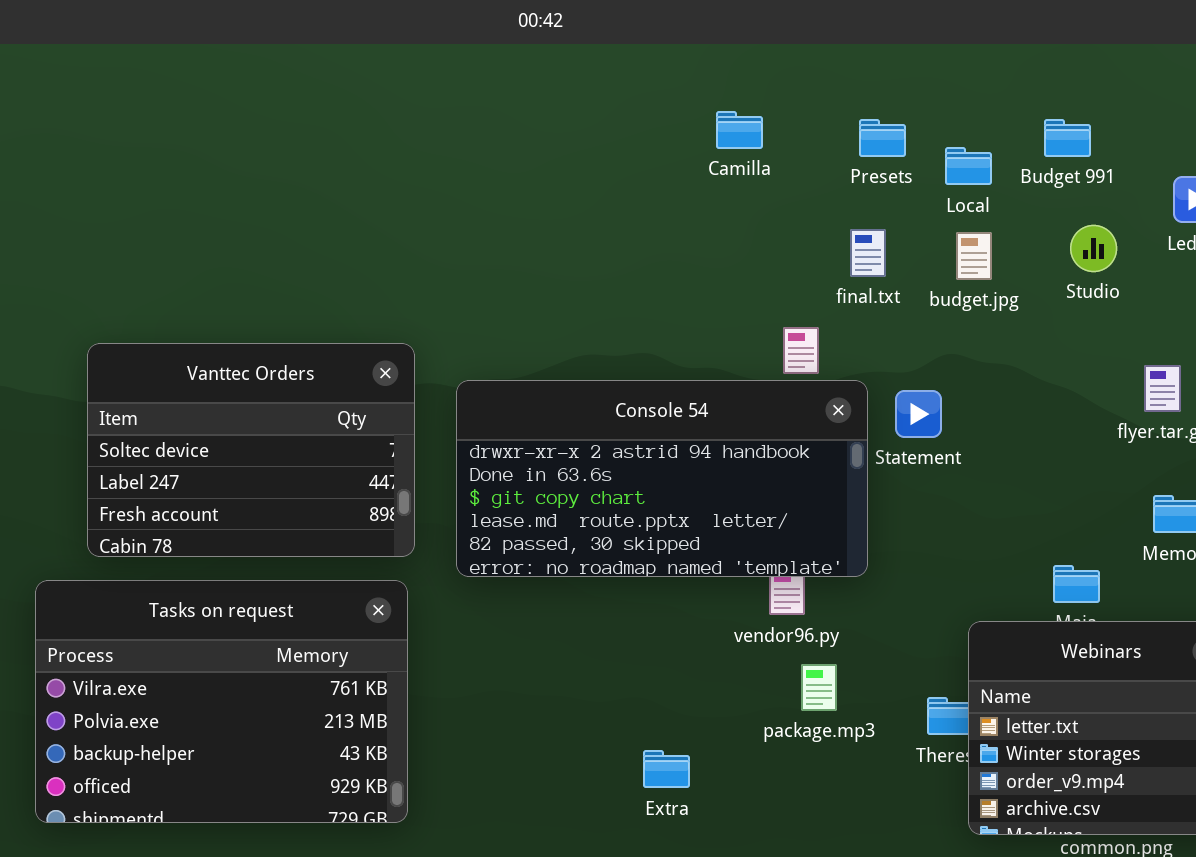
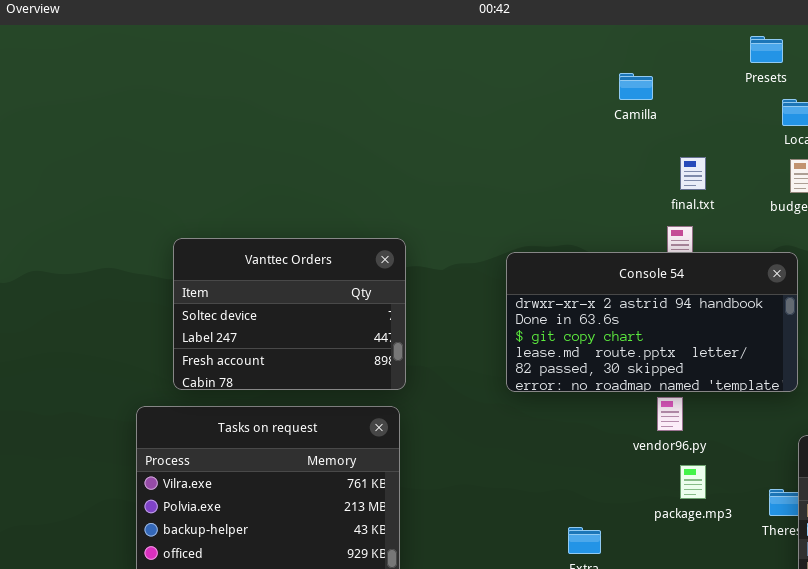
Presets: [859,119,906,157] -> [750,36,783,63], moved
final.txt: [850,229,886,277] -> [680,157,706,190], moved
Console 54: [456,380,868,577] -> [506,252,798,392], moved

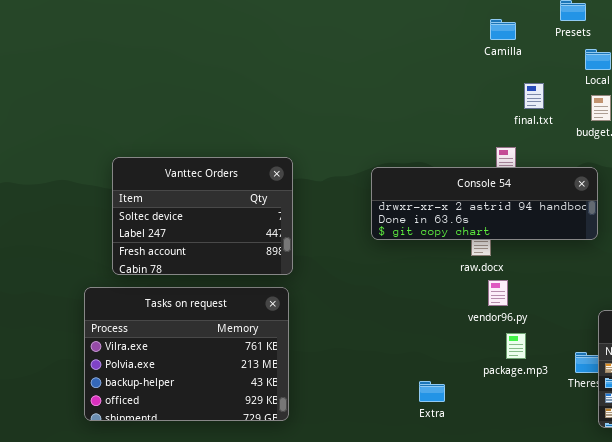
Camilla: [619,73,653,100] -> [490,19,516,40], moved
final.txt: [680,157,706,190] -> [524,83,544,109], moved
Console 54: [506,252,798,392] -> [371,167,598,240], resized

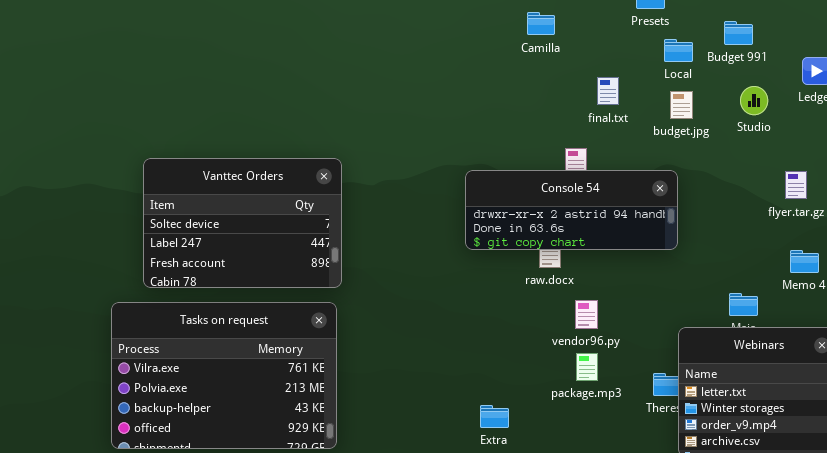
Camilla: [490,19,516,40] -> [527,12,555,35], moved
Console 54: [371,167,598,240] -> [465,170,678,250], resized
vendor96.py: [488,280,508,306] -> [575,300,598,329], moved

